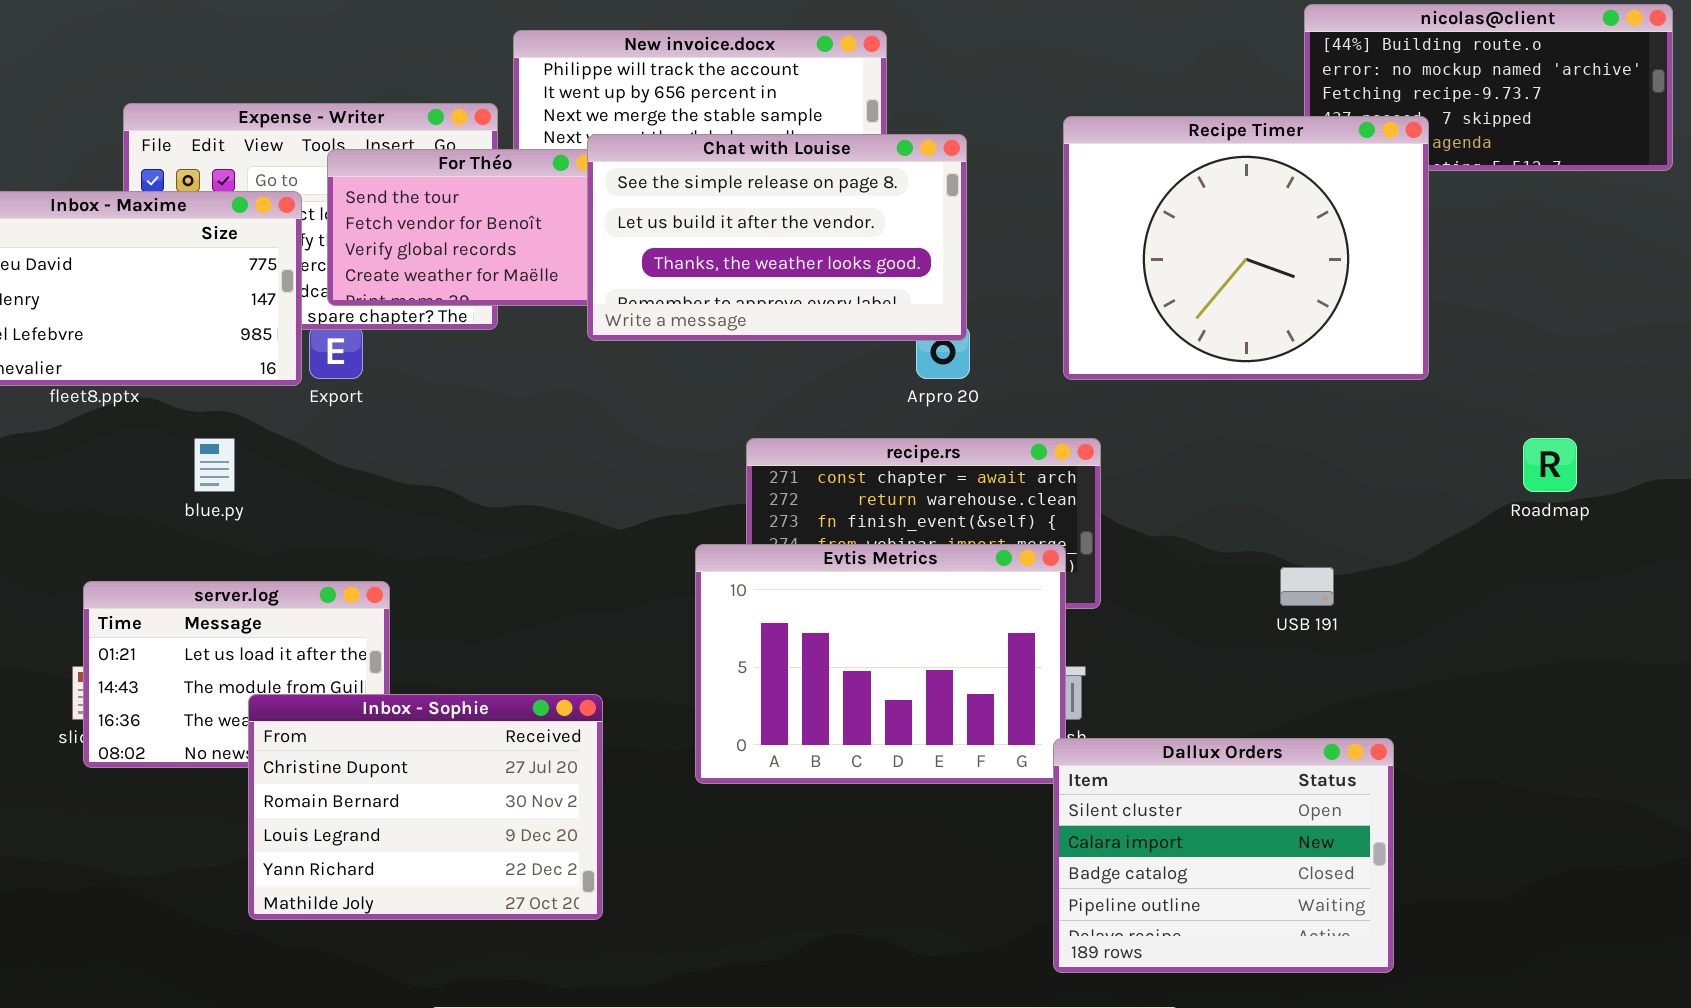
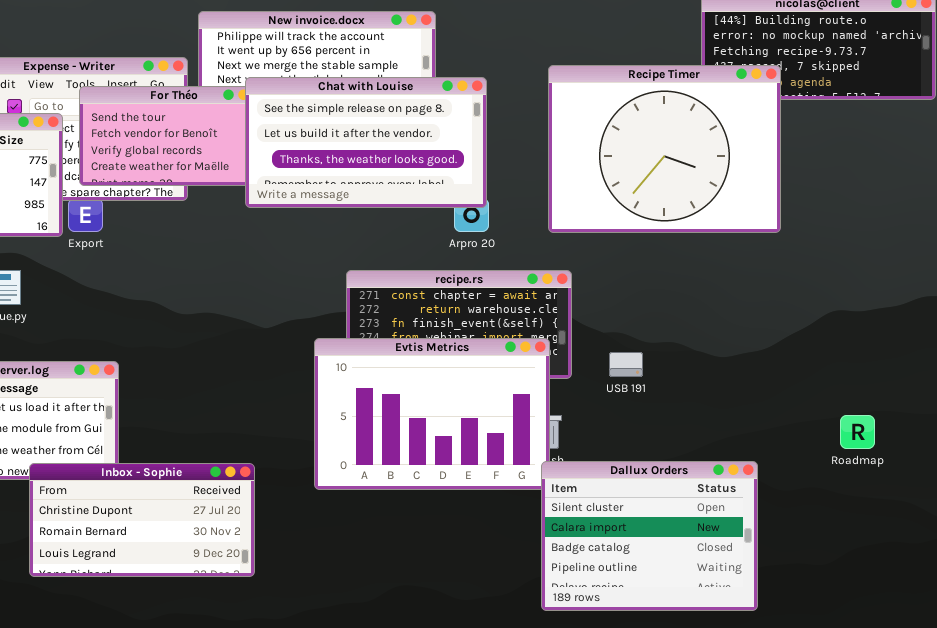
Roadmap: [1523,438,1577,492] -> [840,415,875,449], moved
USB 191: [1280,567,1334,606] -> [609,352,643,377], moved
Inbox - Sophie: [248,694,603,920] -> [29,463,255,577], resized

